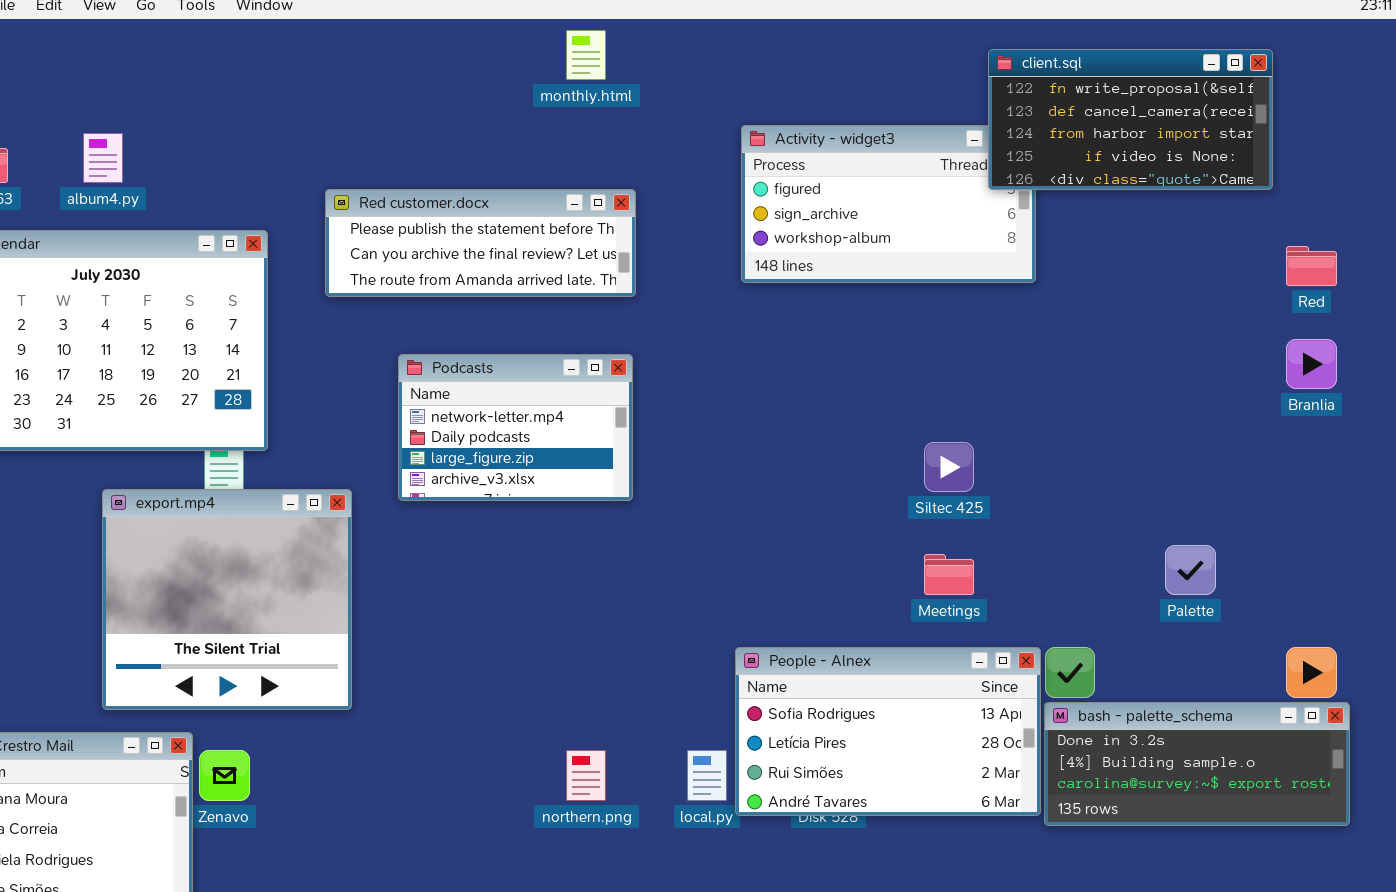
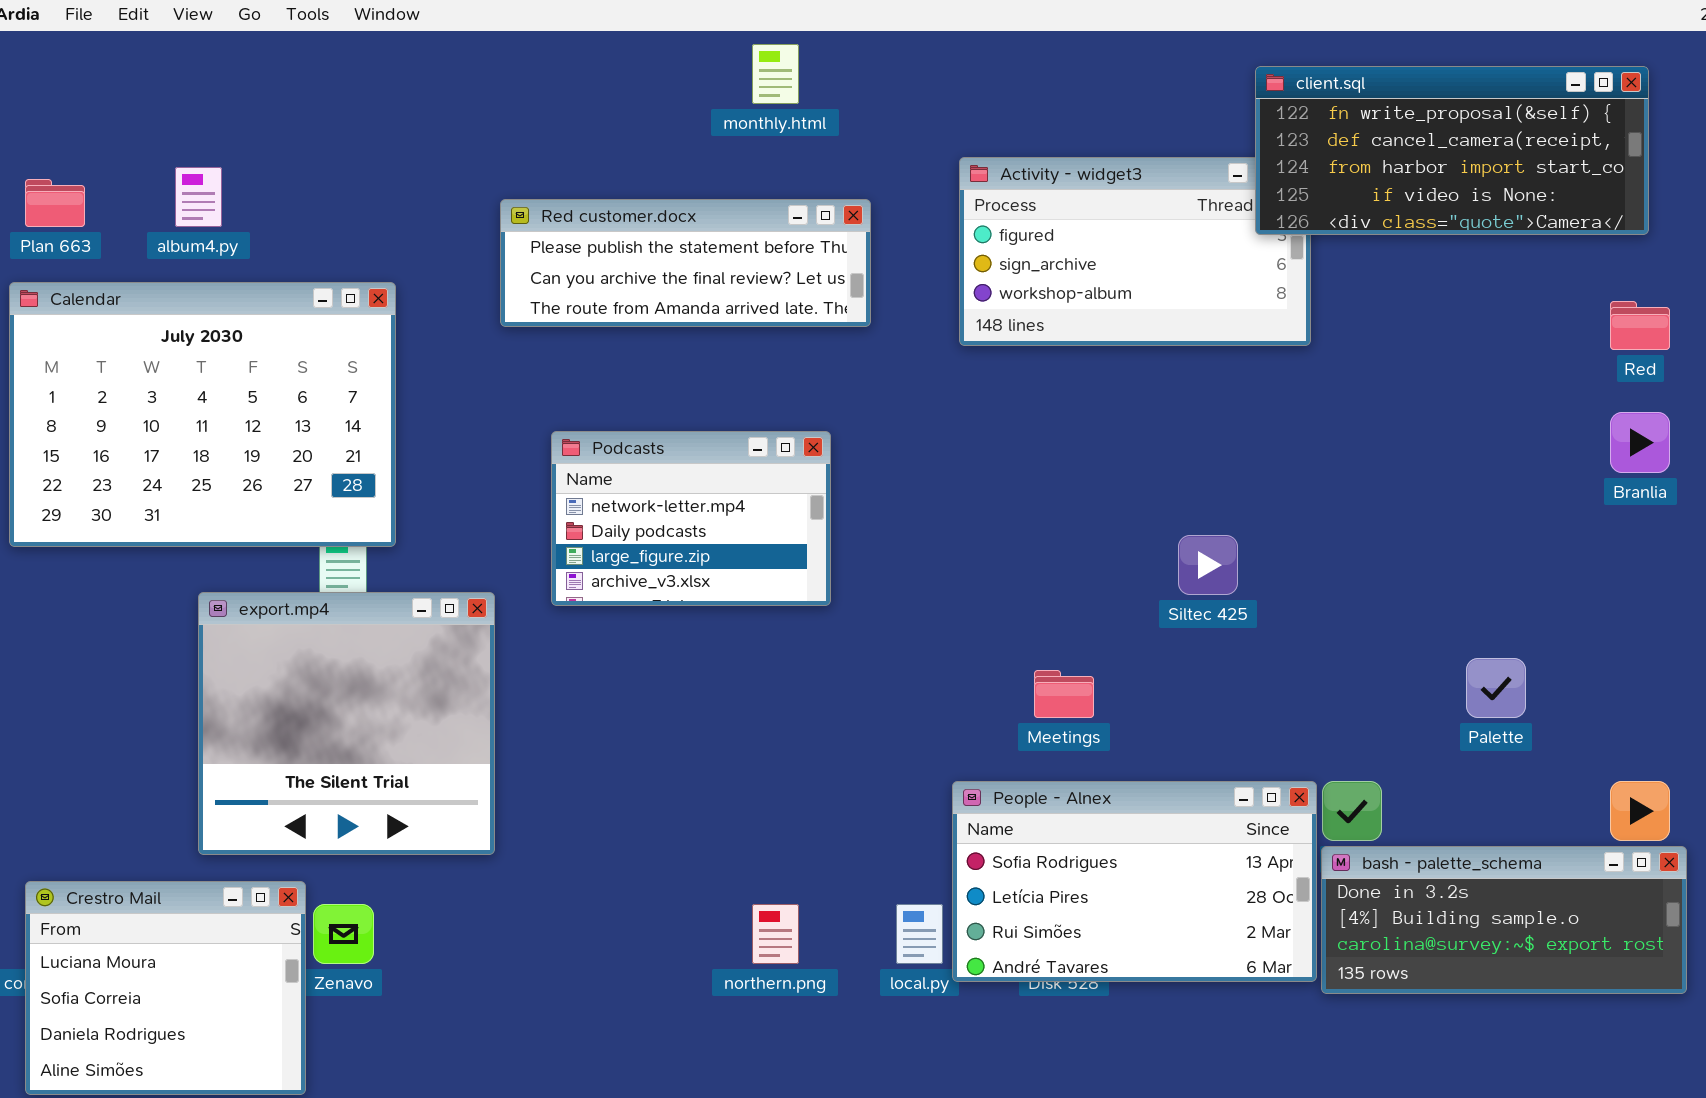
client.sql: [988,49,1273,190] -> [1255,66,1649,235], resized
Red customer.docx: [325,189,636,297] -> [500,199,871,327], moved
Meetings: [924,554,974,595] -> [1034,670,1094,718], moved

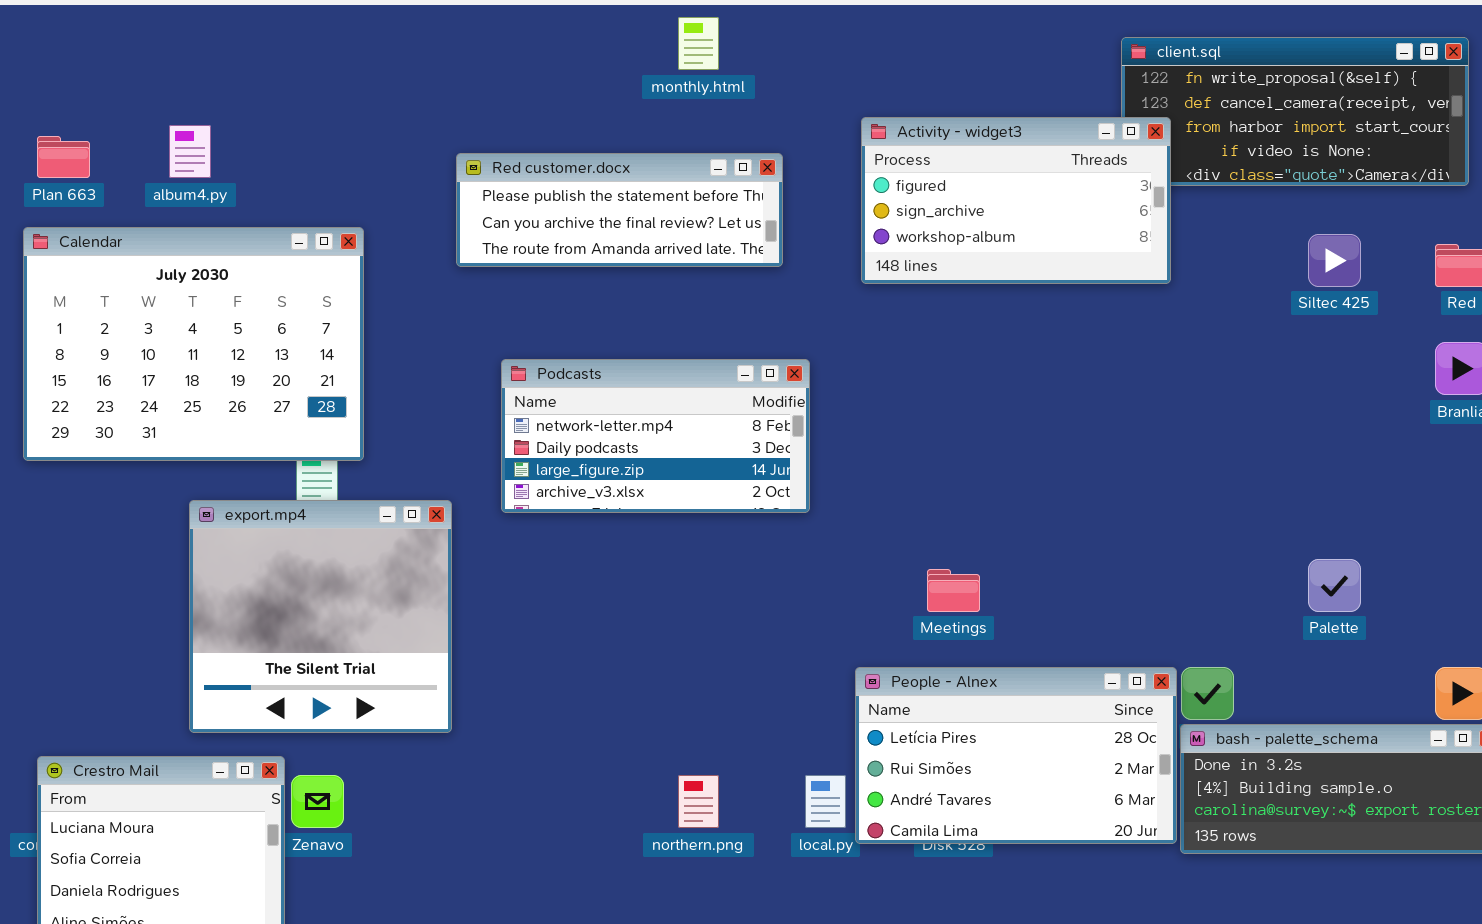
Activity - widget3: [959,157,1311,346] -> [861,117,1171,284], raised
Podcasts: [551,431,831,606] -> [501,359,810,513], resized
Siltec 425: [1178,535,1238,595] -> [1308,234,1361,287], moved
People - Alnex: [952,781,1317,982] -> [855,667,1177,844], scrolled down 1 row

